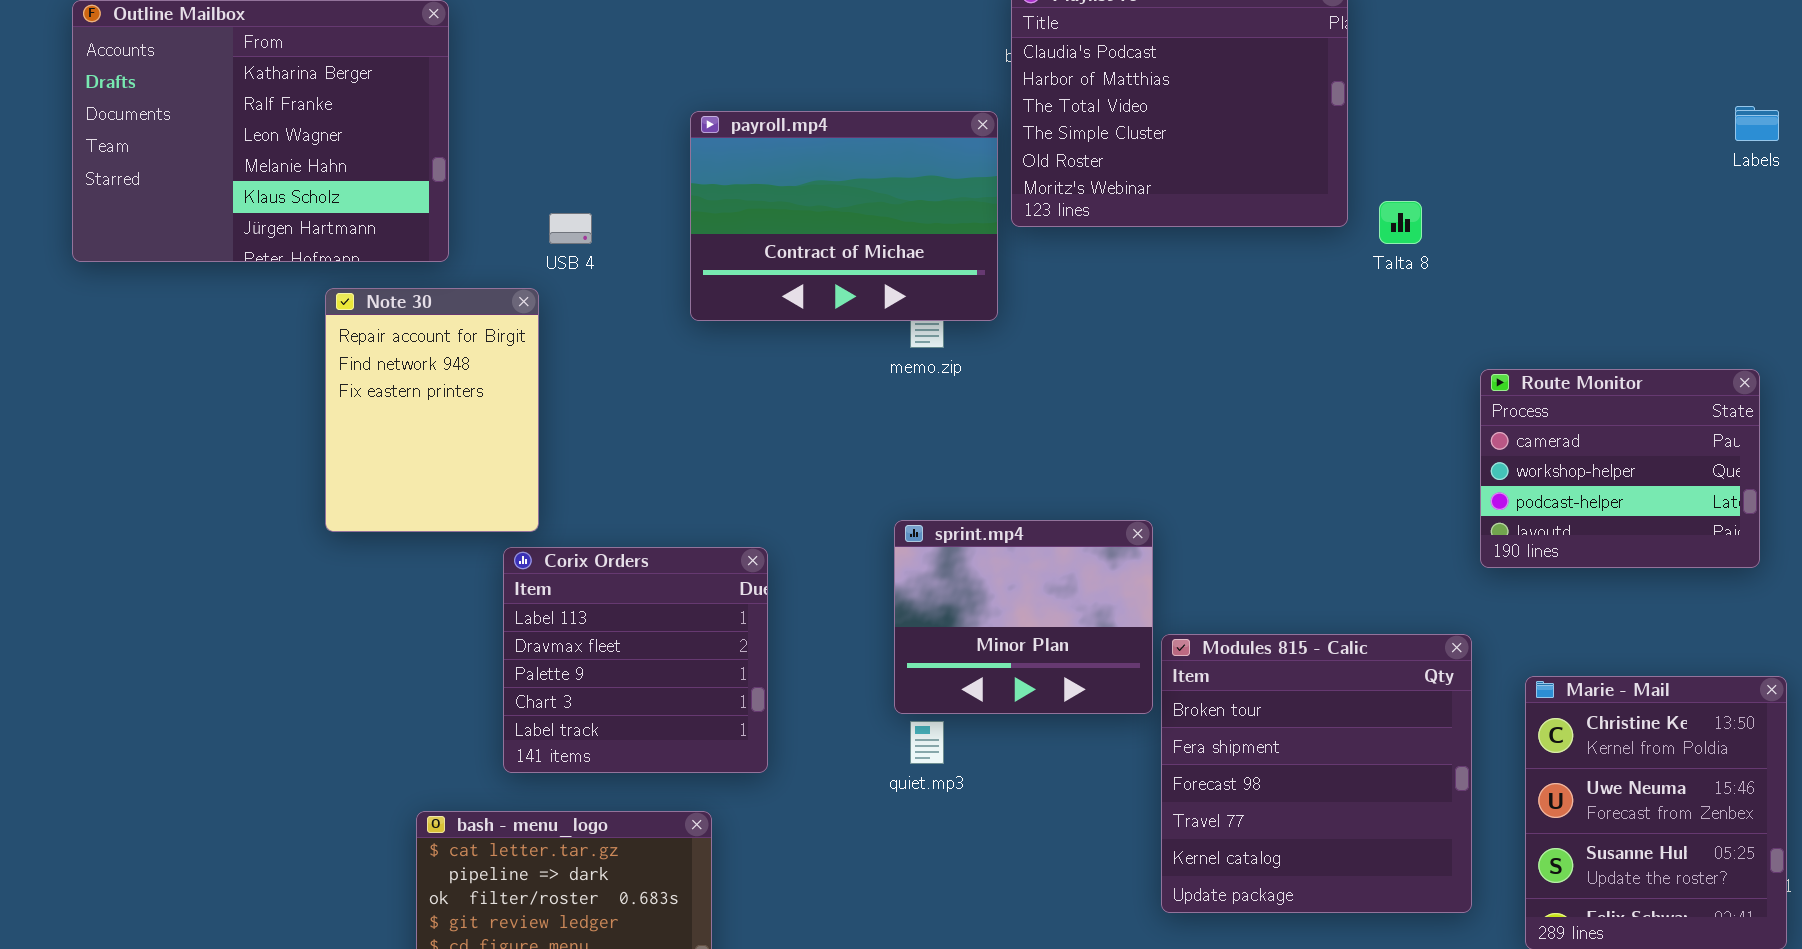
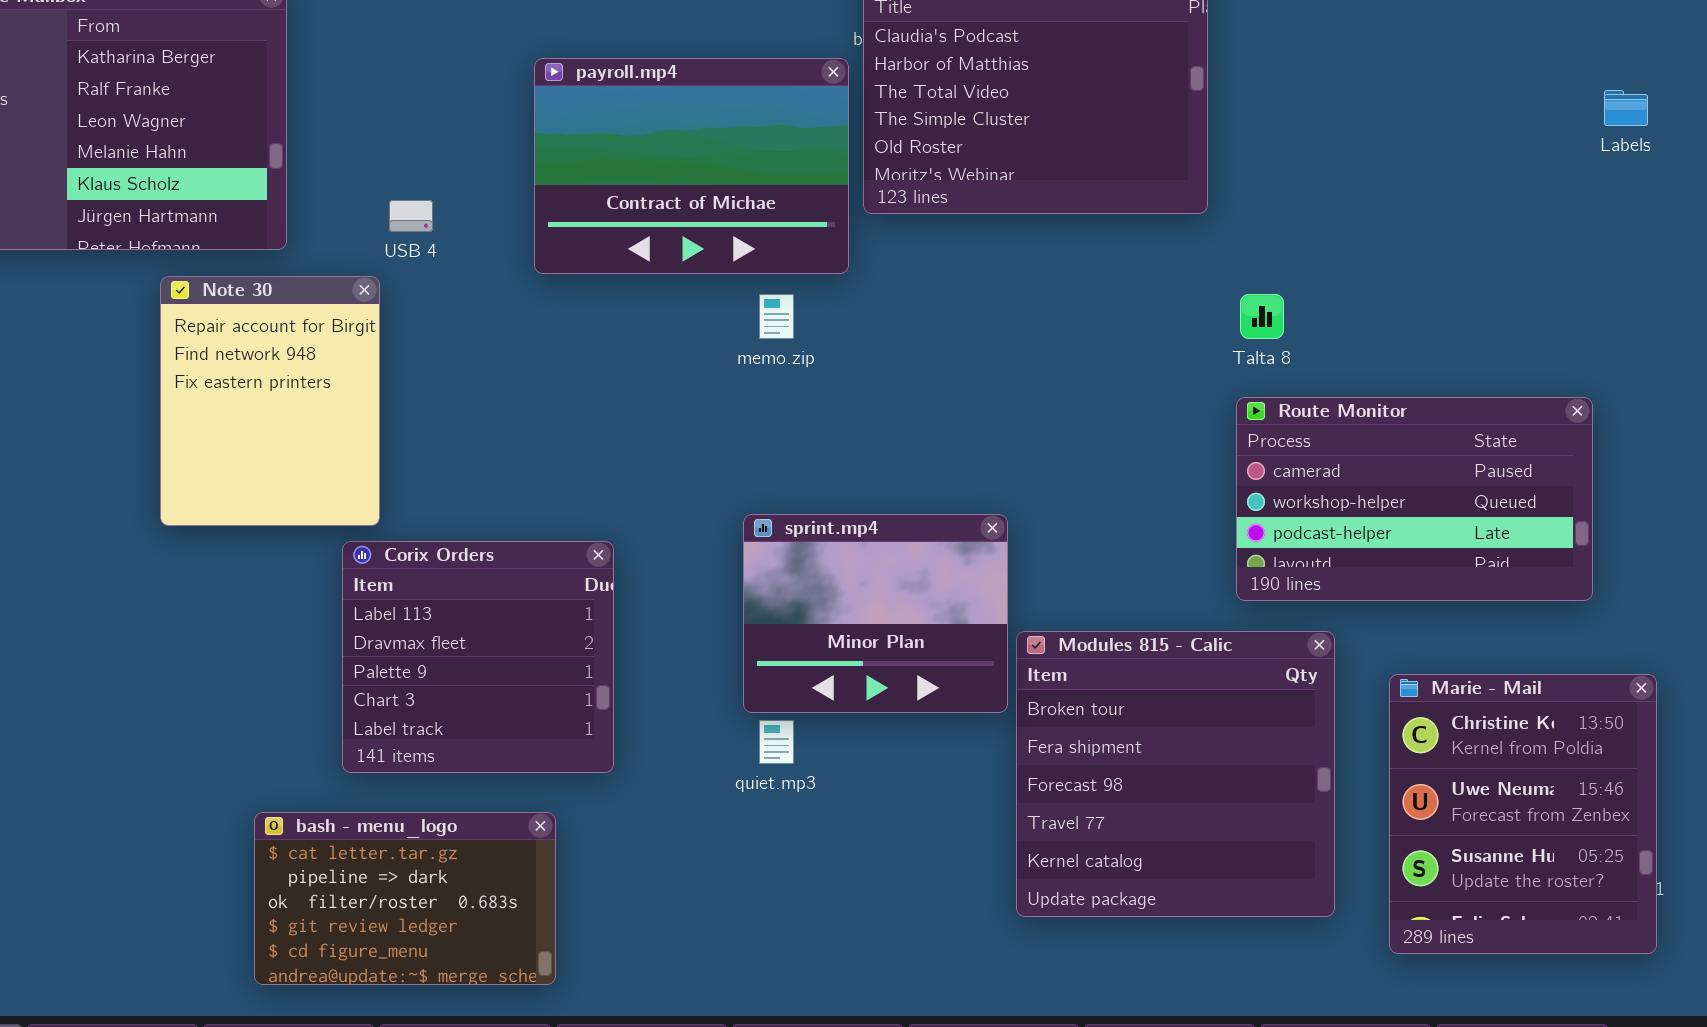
payroll.mp4: [690,111,998,321] -> [534,58,849,274], moved
Talta 8: [1379,201,1422,244] -> [1240,294,1284,339], moved
Route Monitor: [1480,369,1760,568] -> [1236,397,1593,601], moved, resized

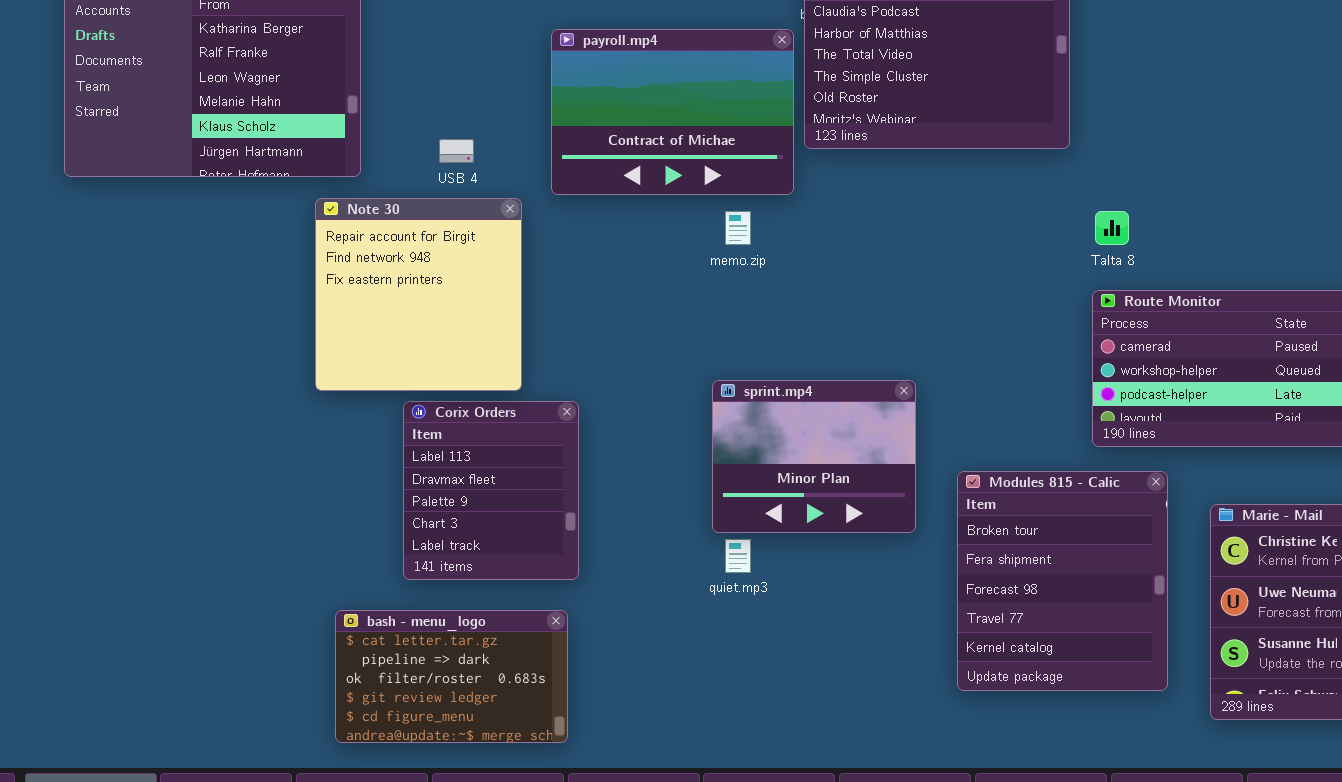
Note 30: [160,276,380,526] -> [315,198,522,391], moved, resized
Corix Orders: [342,541,614,773] -> [403,401,579,580], resized
Modules 815 - Calic: [1016,631,1335,917] -> [957,471,1168,691], resized

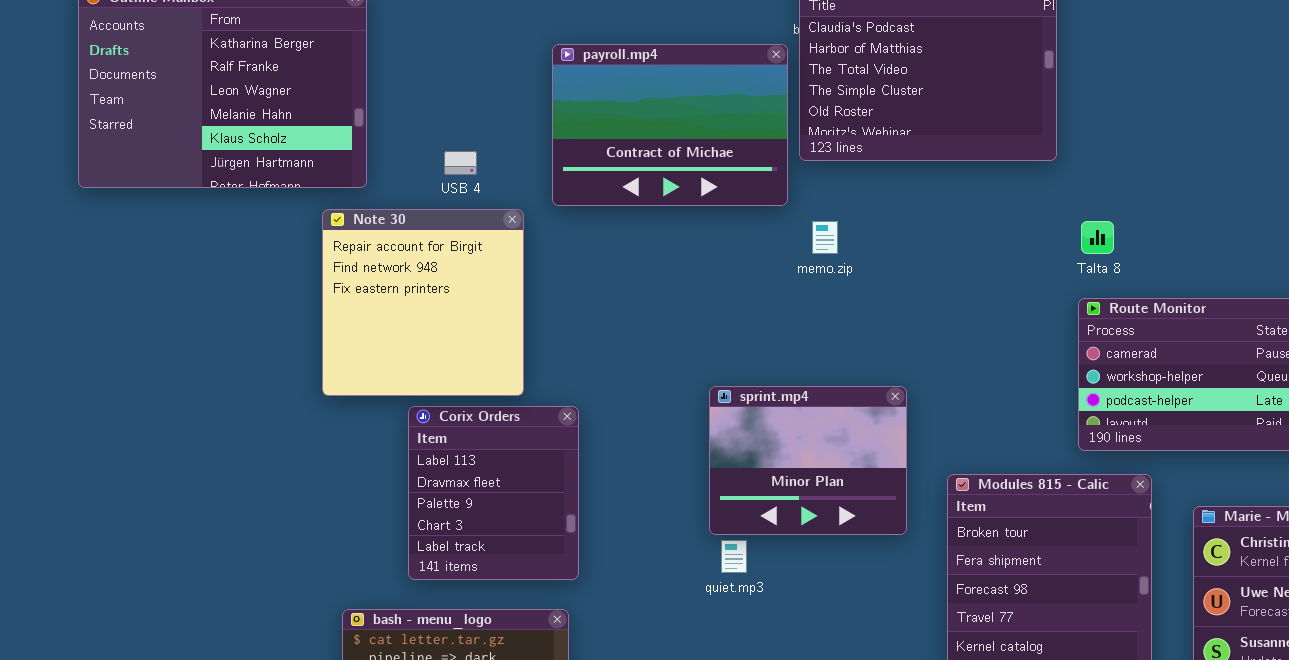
memo.zip: [725,211,751,245] -> [812,221,838,254], moved

